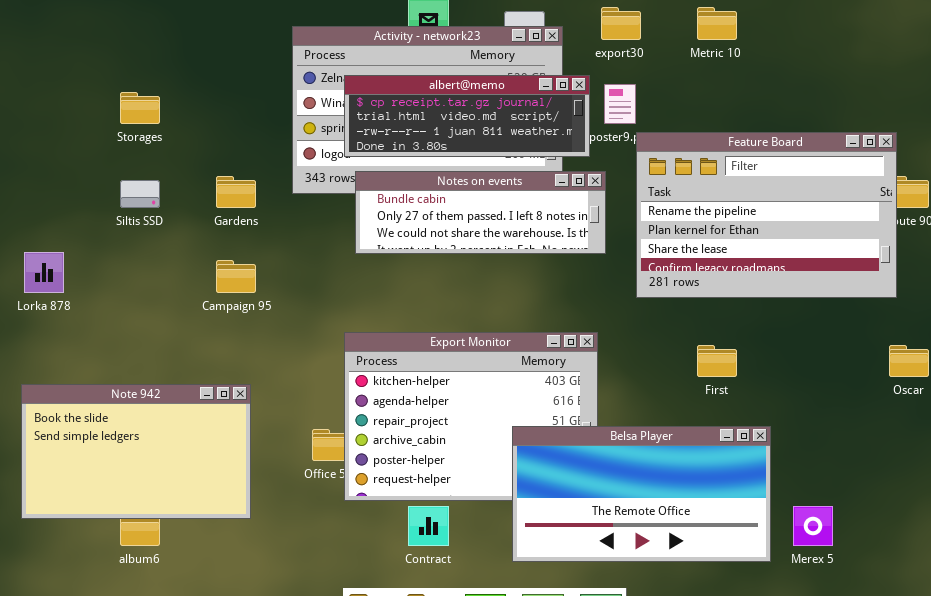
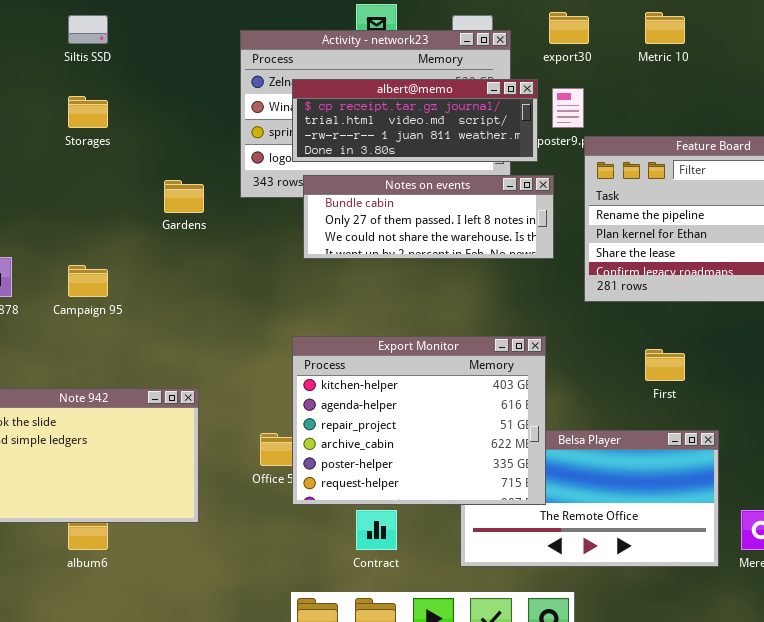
Siltis SSD: [120,180,160,208] -> [68,15,108,44], moved
Campaign 95: [216,260,256,293] -> [68,265,108,297], moved
Export Monitor: [344,332,598,501] -> [292,336,546,505], raised

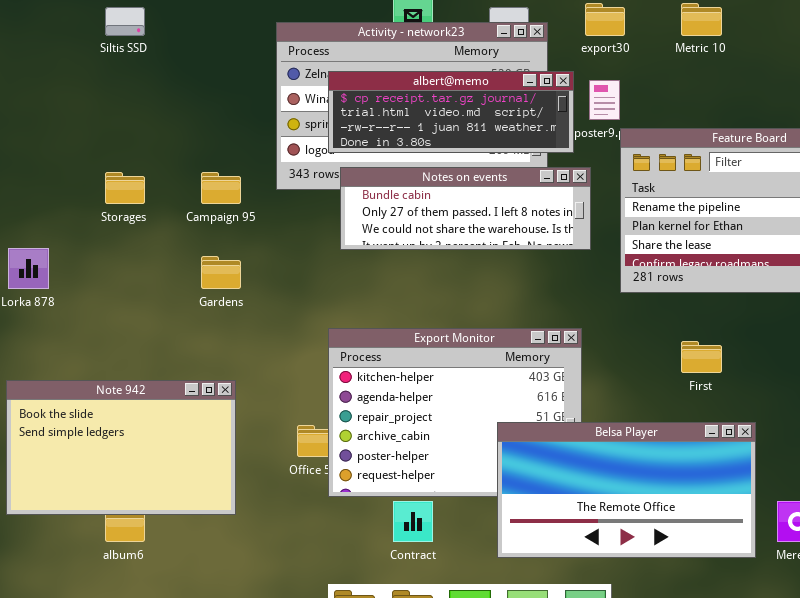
Storages: [68,96,108,128] -> [105,172,145,204], moved
Gardens: [164,180,204,213] -> [201,256,241,289], moved
Campaign 95: [68,265,108,297] -> [201,172,241,204], moved
Belsa Player: [460,430,719,567] -> [497,422,756,558], raised

